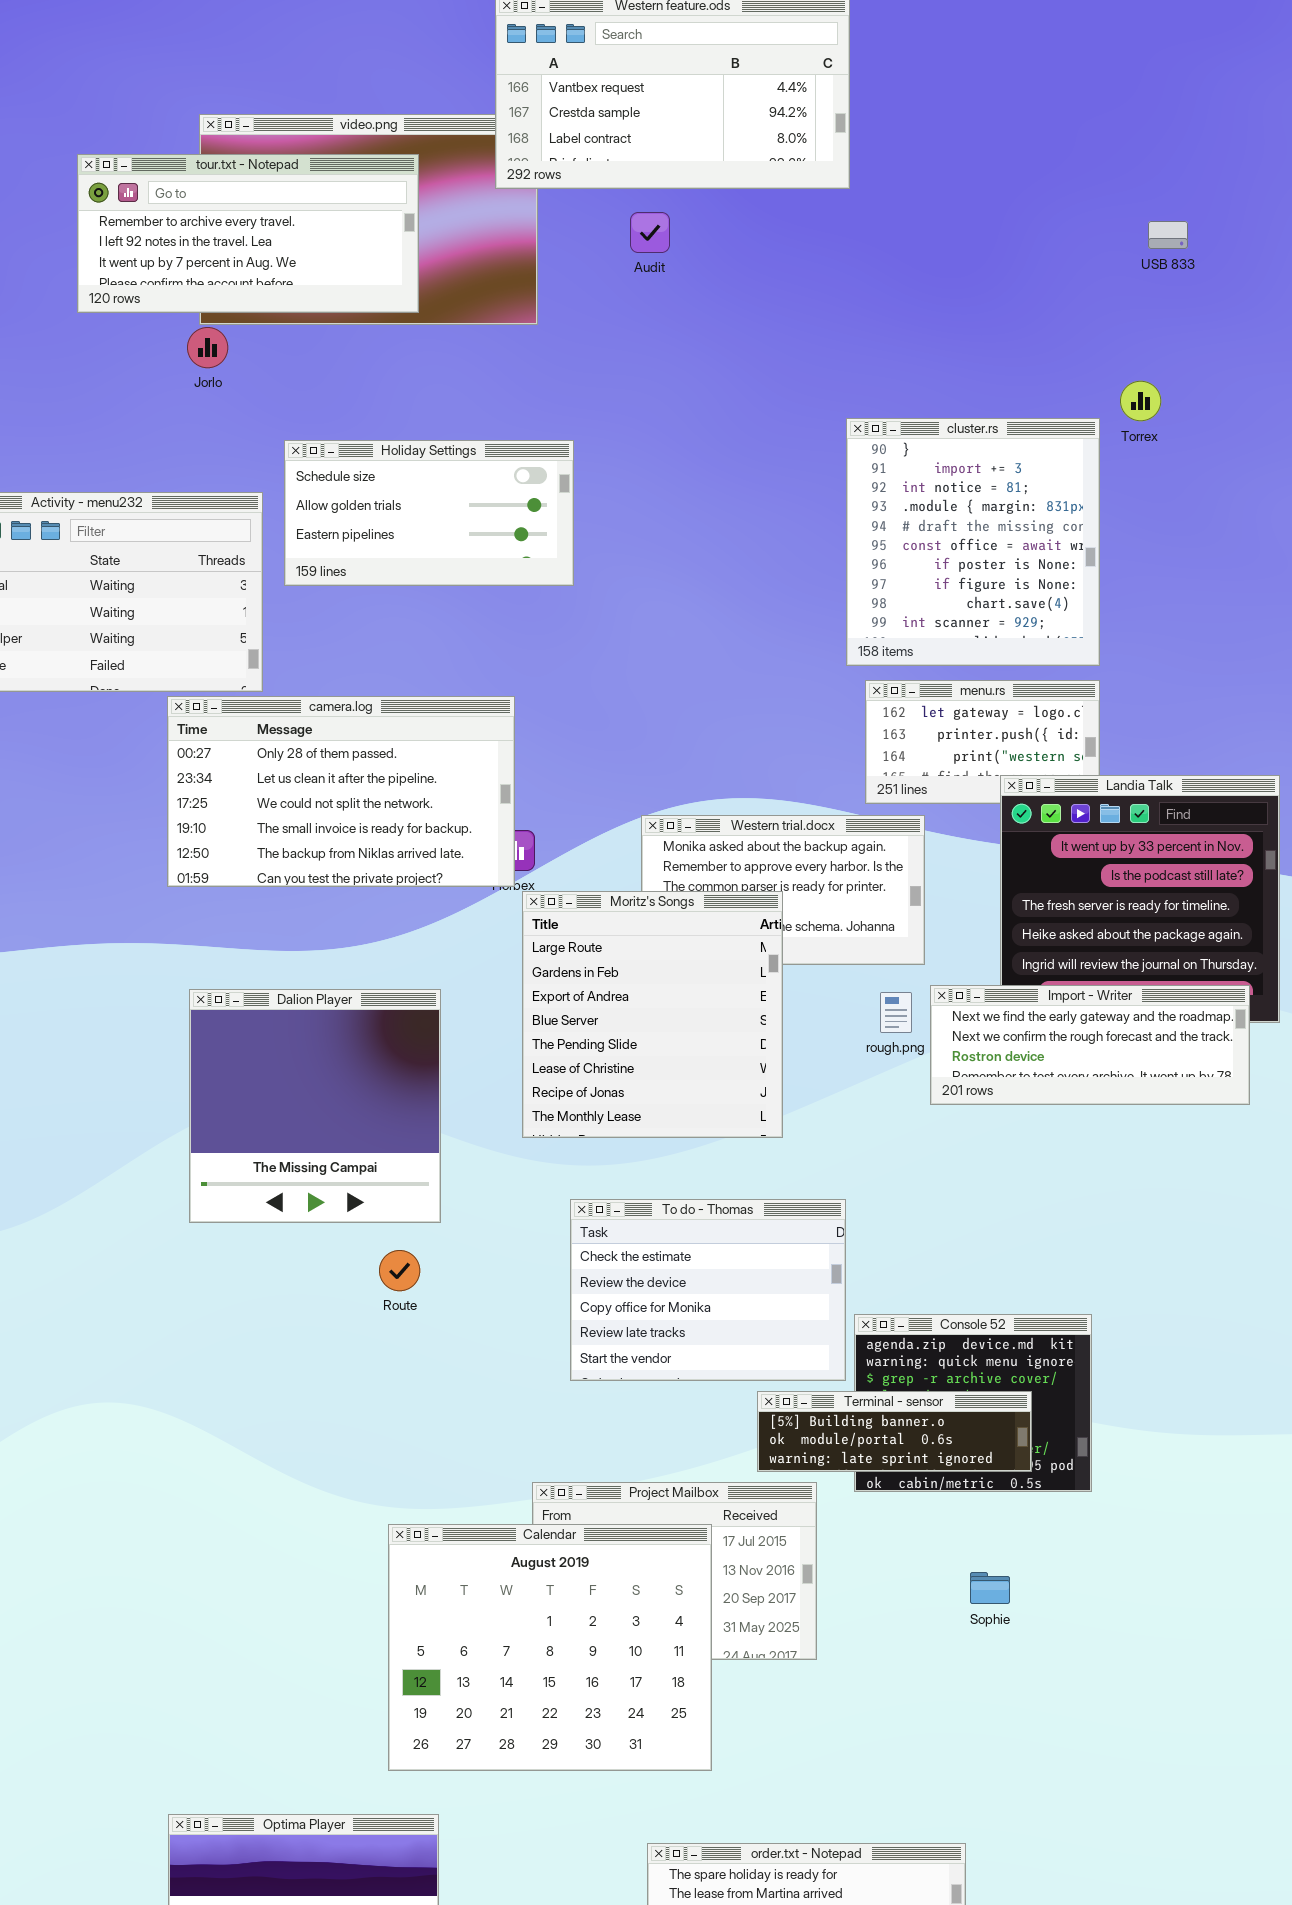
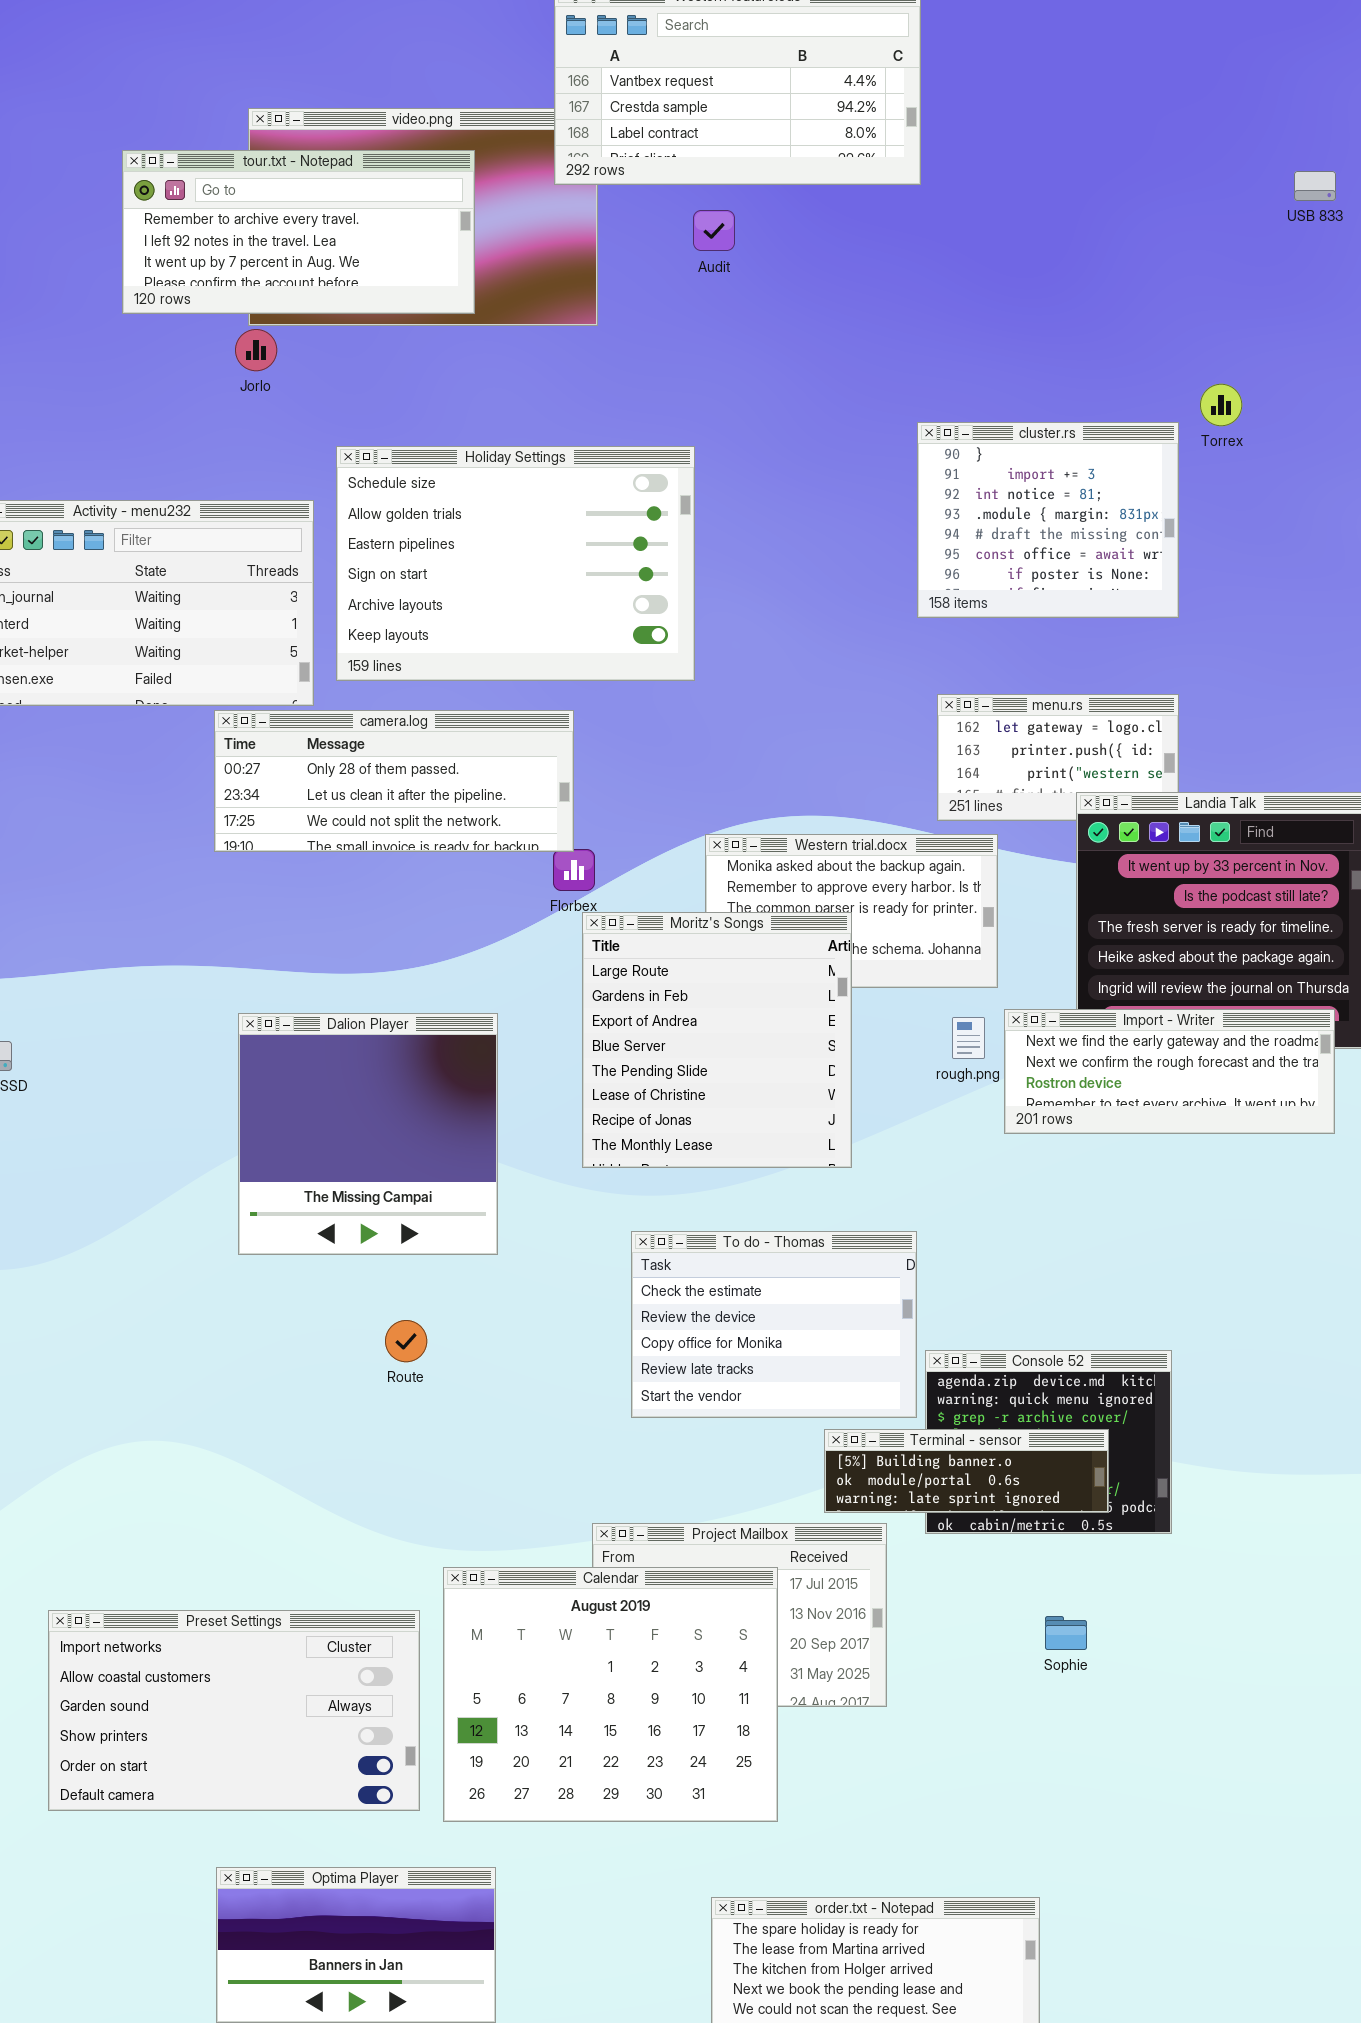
USB 833: [1148,221,1188,249] -> [1294,171,1336,201], moved
cluster.rs: [846,418,1100,666] -> [917,422,1179,618], resized
Holiday Settings: [284,440,574,586] -> [336,446,695,681], resized
camera.log: [167,696,515,887] -> [214,710,574,852], resized
Route: [379,1250,420,1291] -> [385,1320,427,1362], moved
Preset Settings: none -> [48,1610,420,1811], opened

